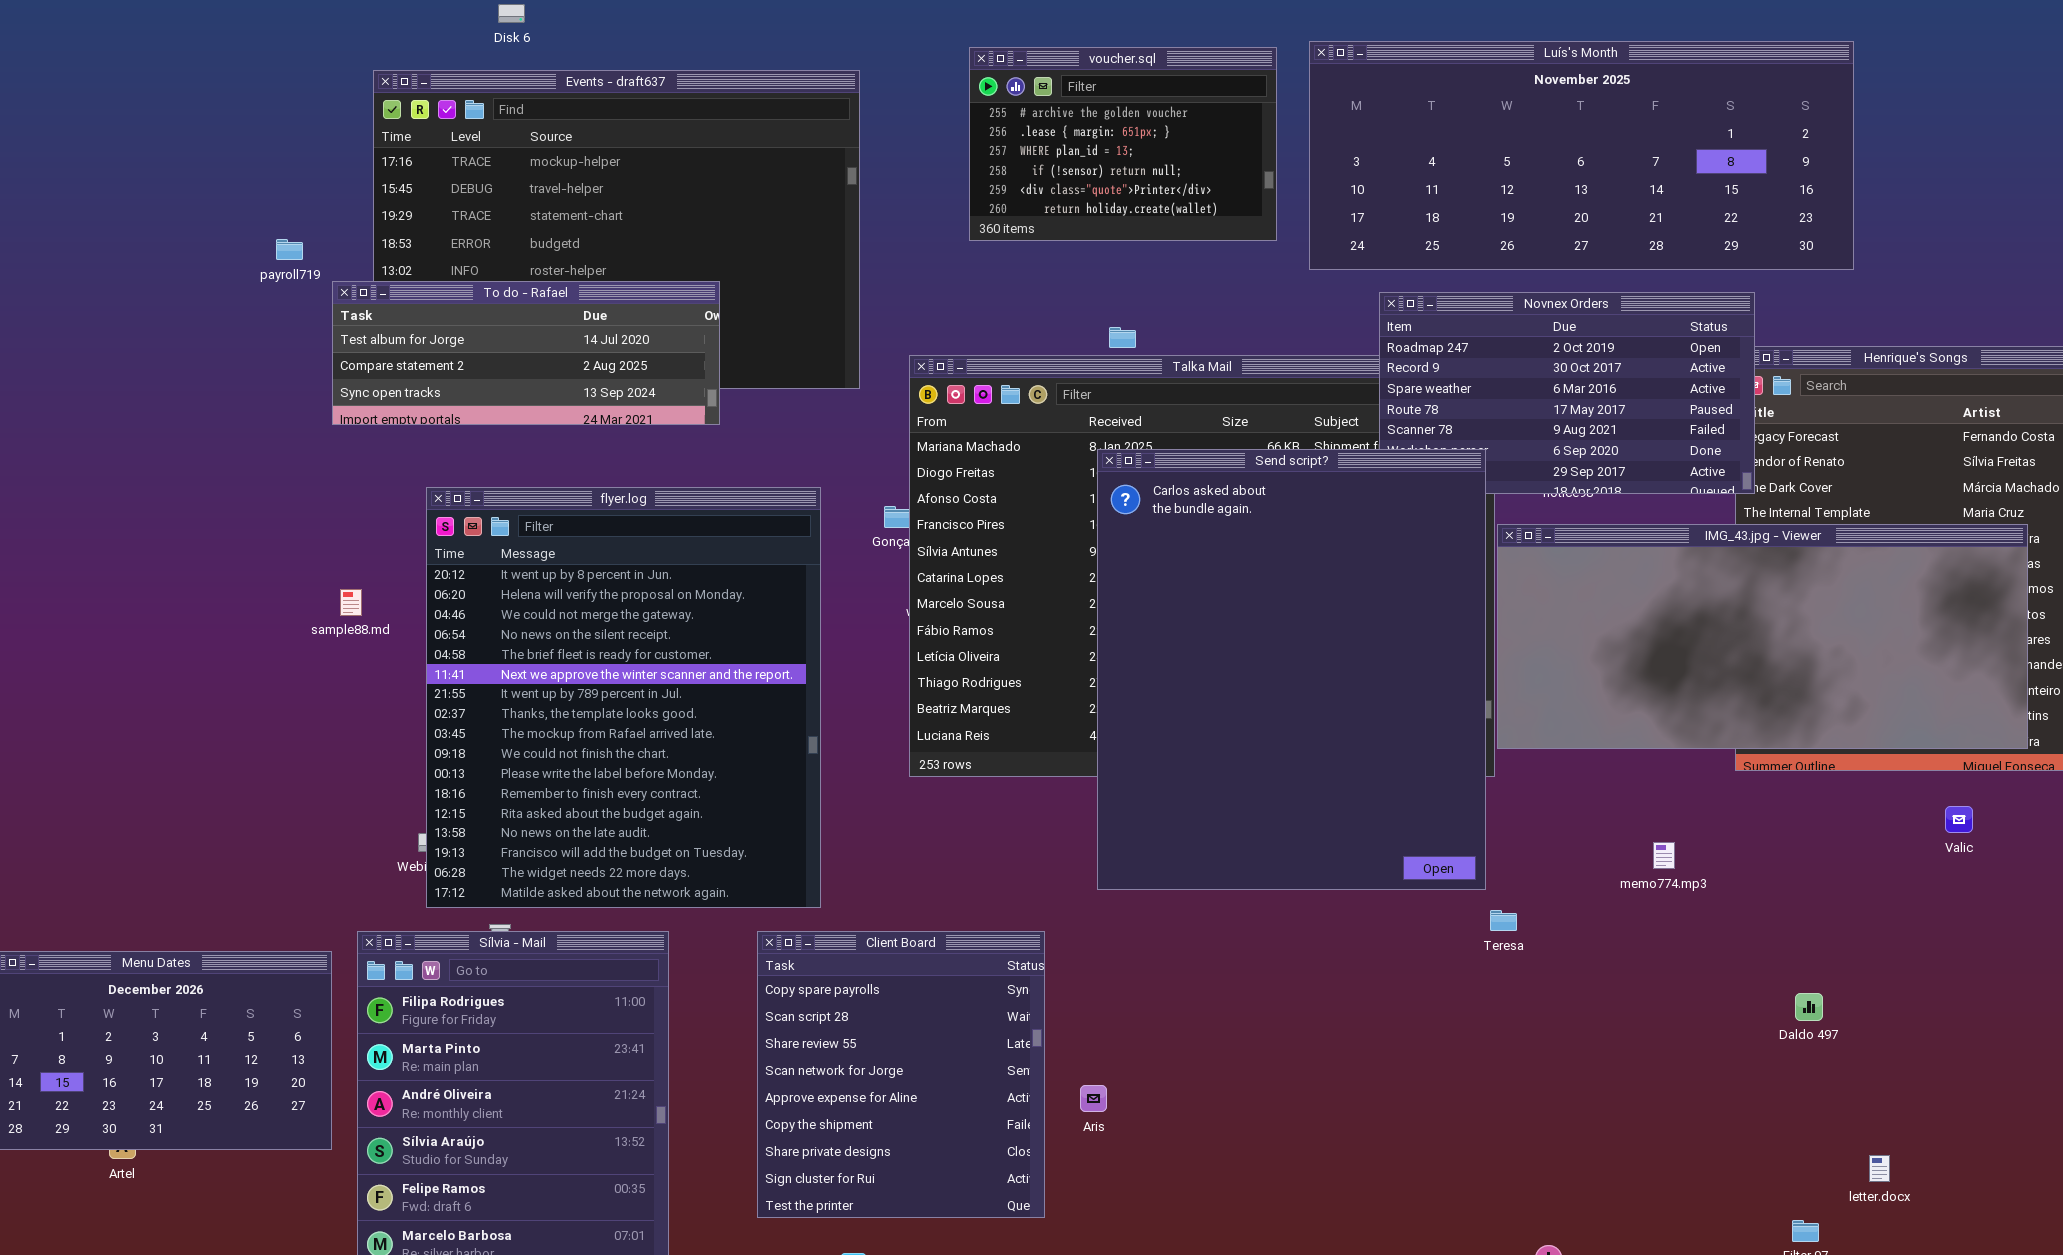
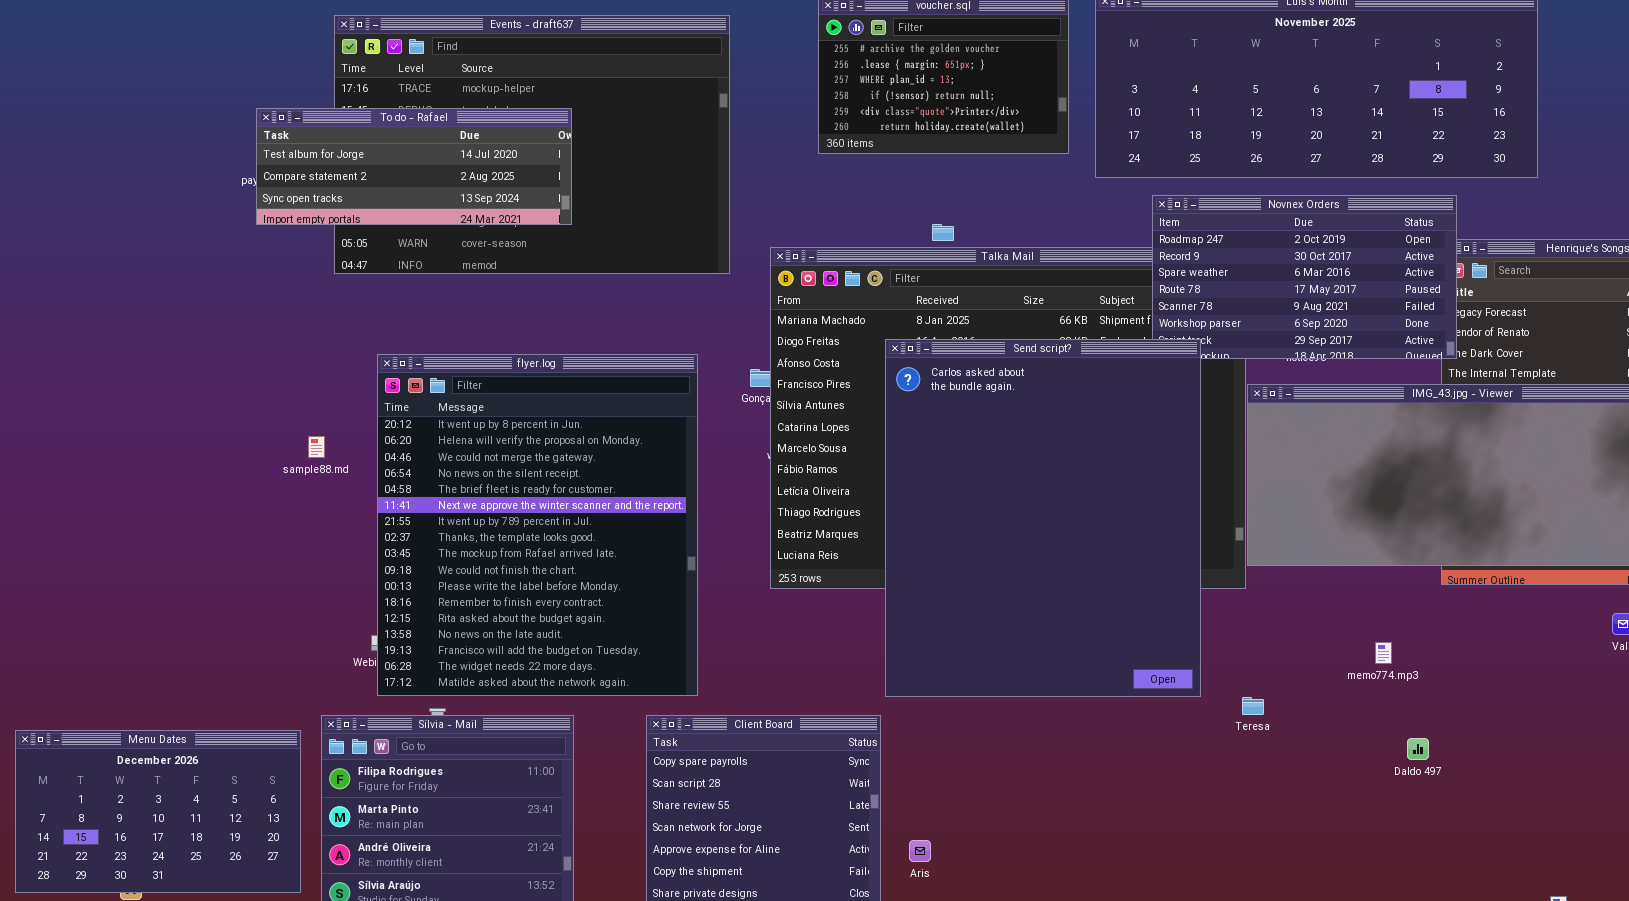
To do - Rafael: [332,281,720,425] -> [256,108,572,225], moved
Send script?: [1097,449,1486,890] -> [885,339,1201,697], moved
Daldo 497: [1795,993,1823,1021] -> [1407,738,1429,760], moved

